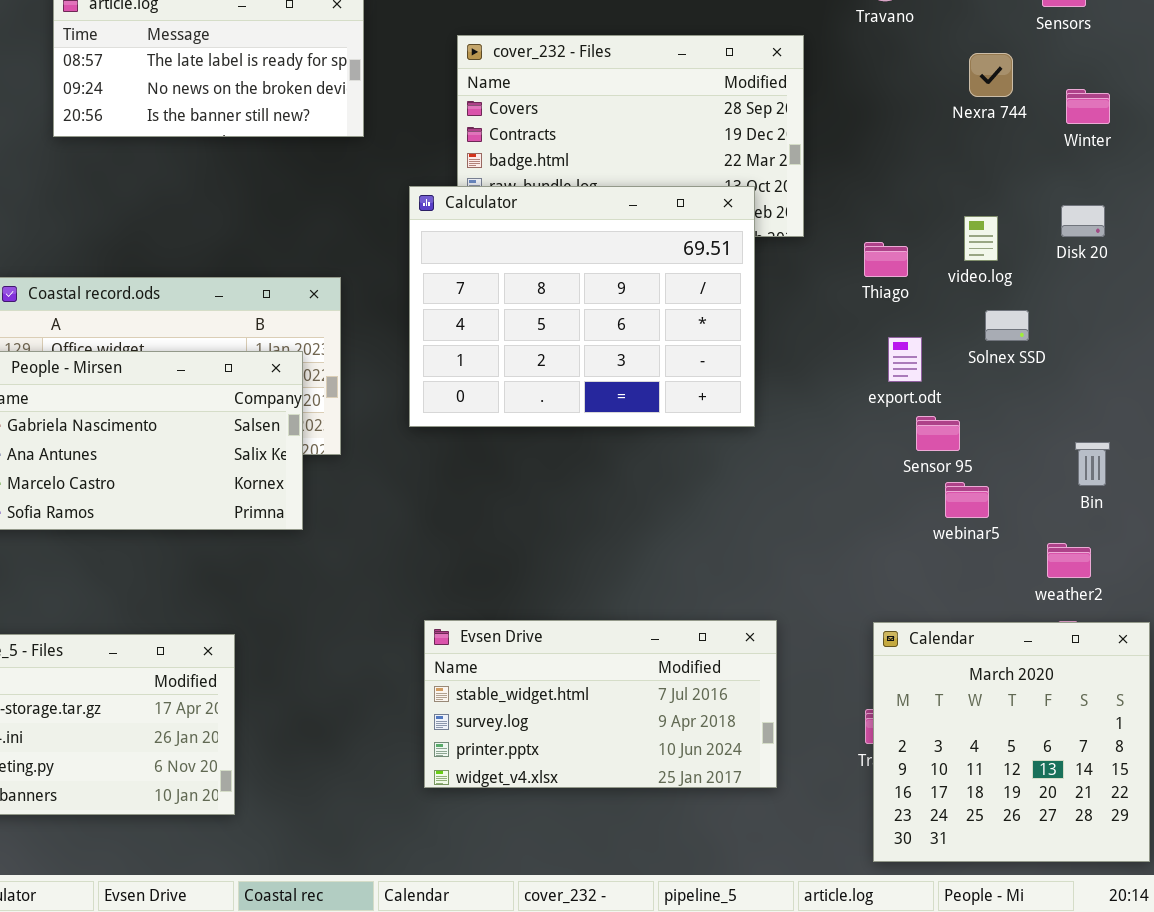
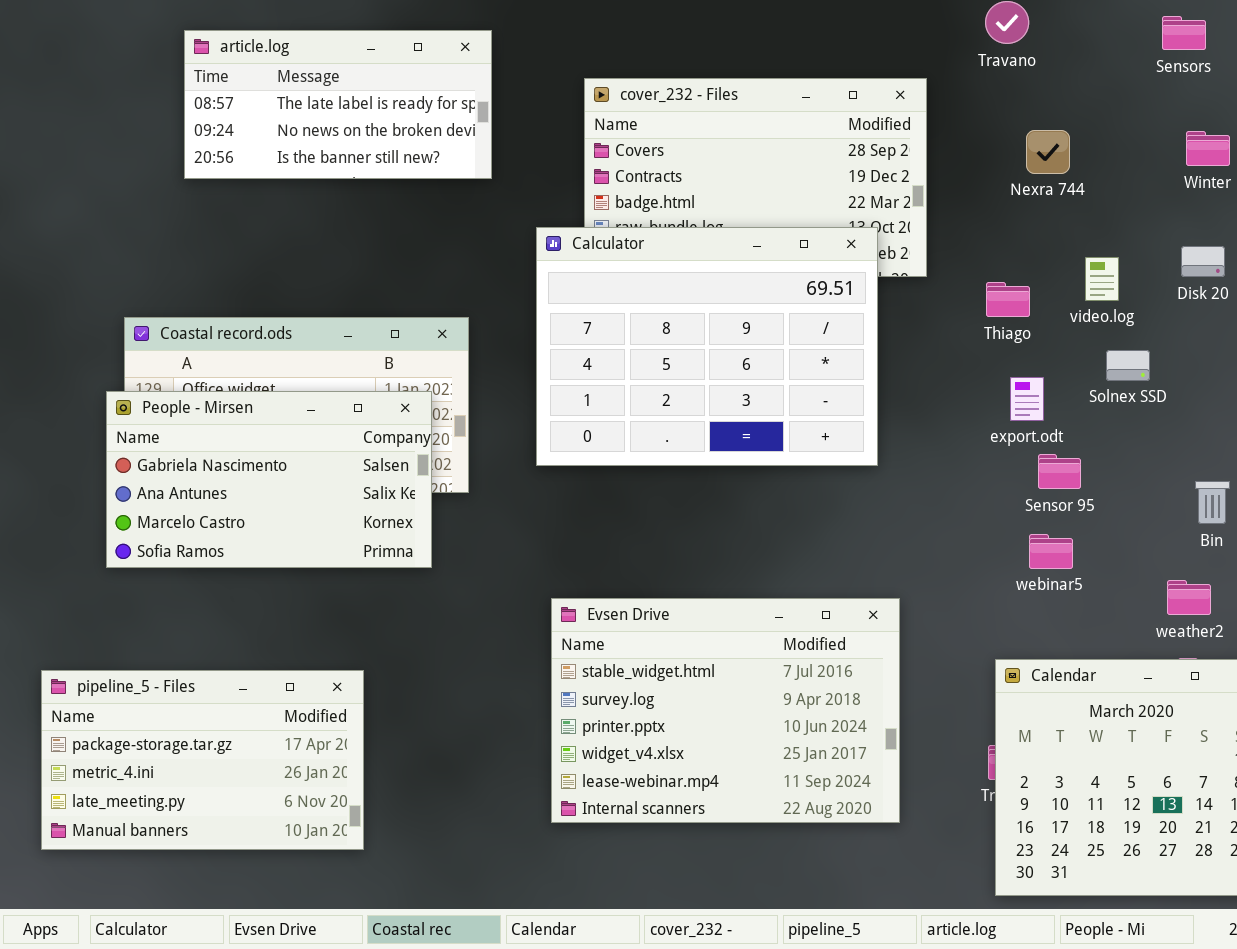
Nexra 744: [969,53,1013,97] -> [1026,130,1070,174], moved
webinar5: [945,482,989,518] -> [1029,534,1073,569], moved
Evsen Drive: [424,620,777,788] -> [551,598,900,823], resized

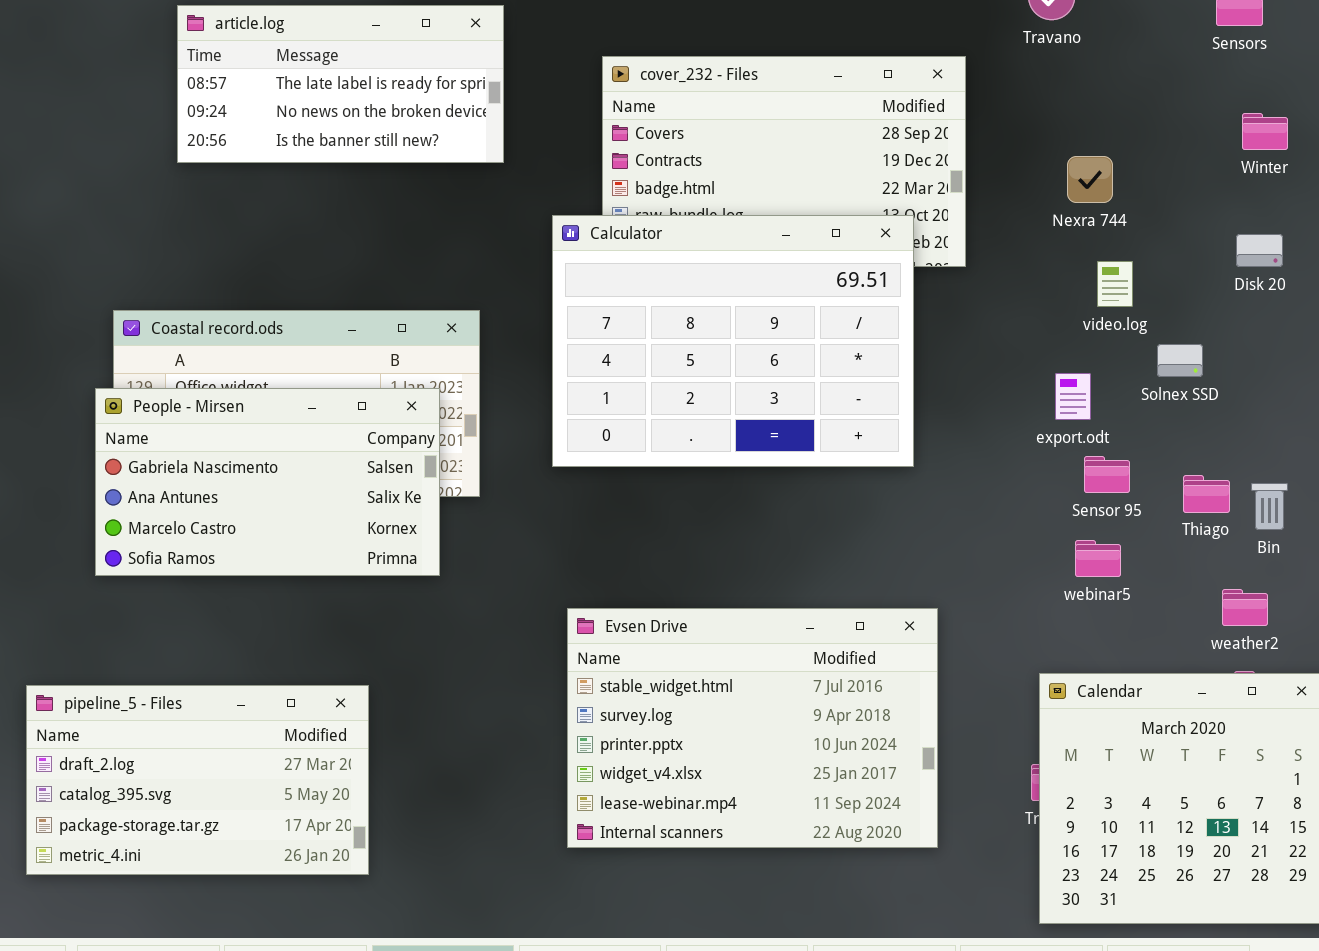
Nexra 744: [1026,130,1070,174] -> [1067,156,1113,203], moved
video.log: [1085,257,1119,301] -> [1097,261,1133,307], moved
Thiago: [986,282,1030,317] -> [1183,475,1230,513], moved
pipeline_5 - Files: [41,670,364,850] -> [26,685,369,875], scrolled up 2 rows

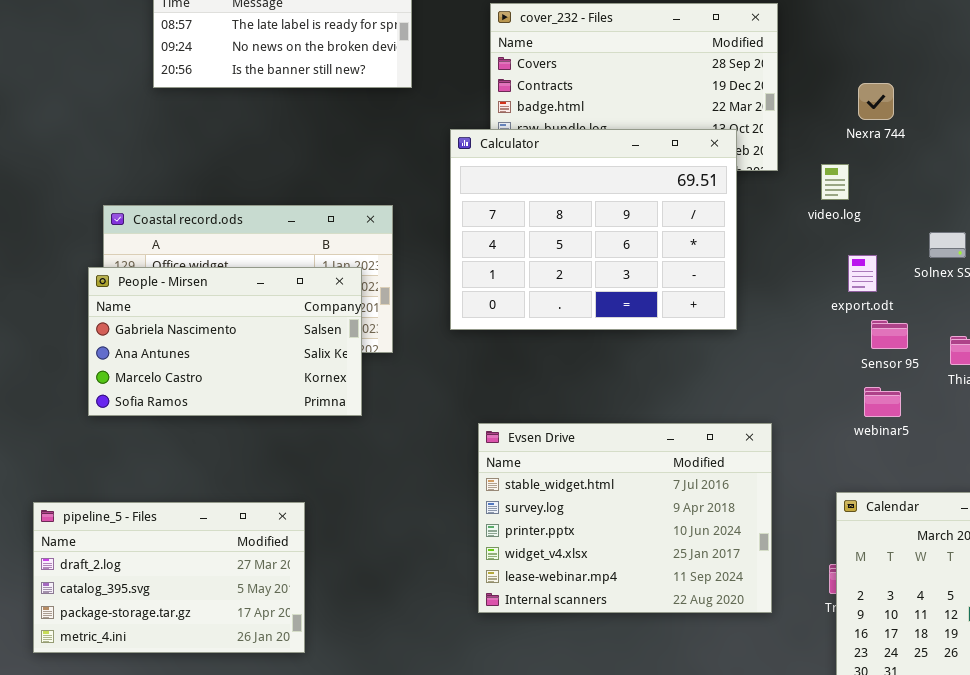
video.log: [1097,261,1133,307] -> [821,164,849,200], moved
Evsen Drive: [567,608,938,848] -> [478,423,772,613], moved

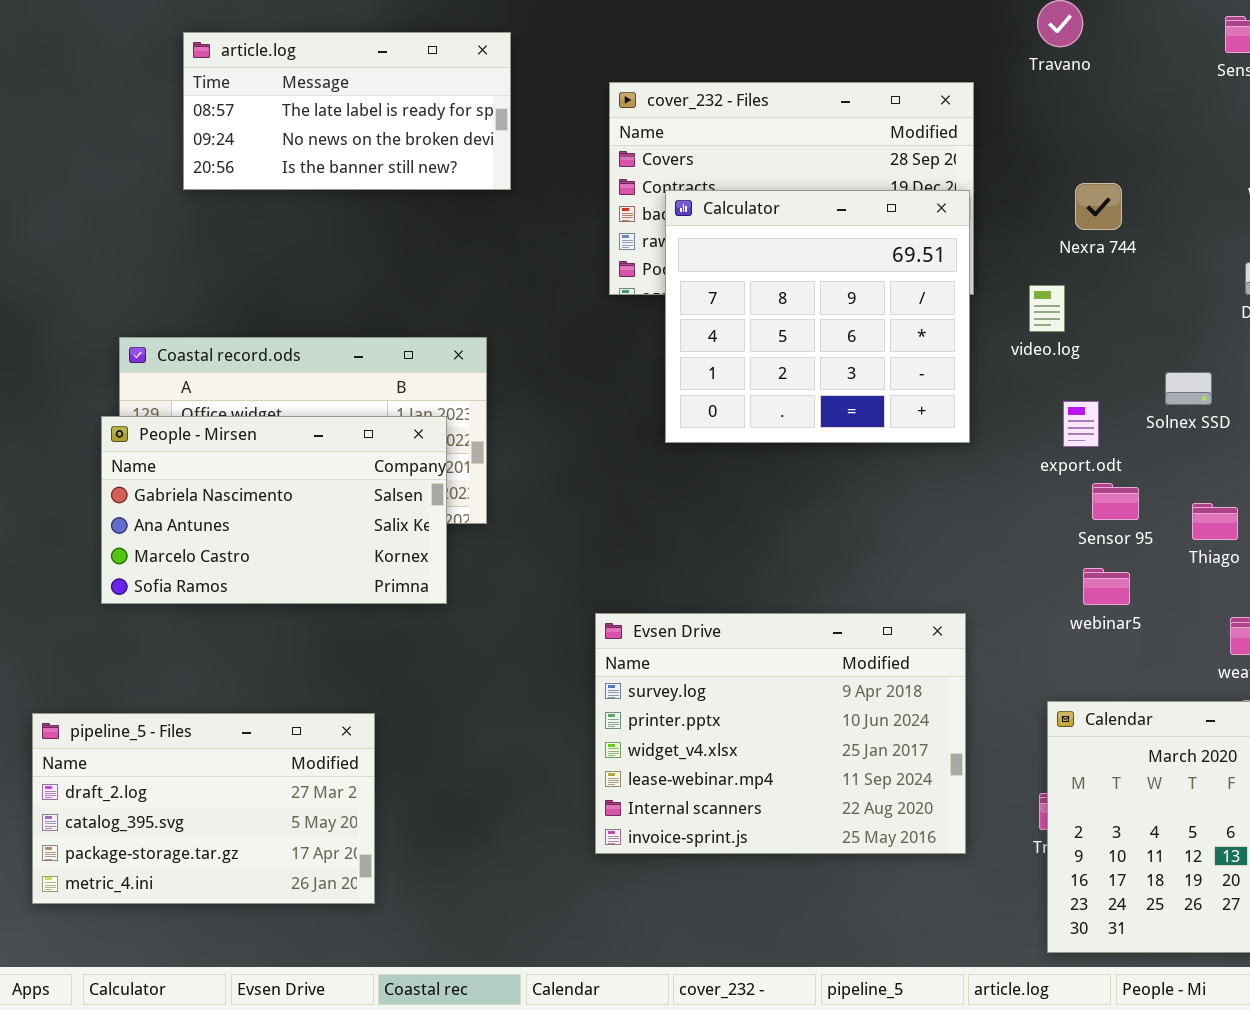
Calculator: [450,129,737,330] -> [665,190,970,443], moved, resized
Evsen Drive: [478,423,772,613] -> [595,613,966,854], scrolled down 1 row

